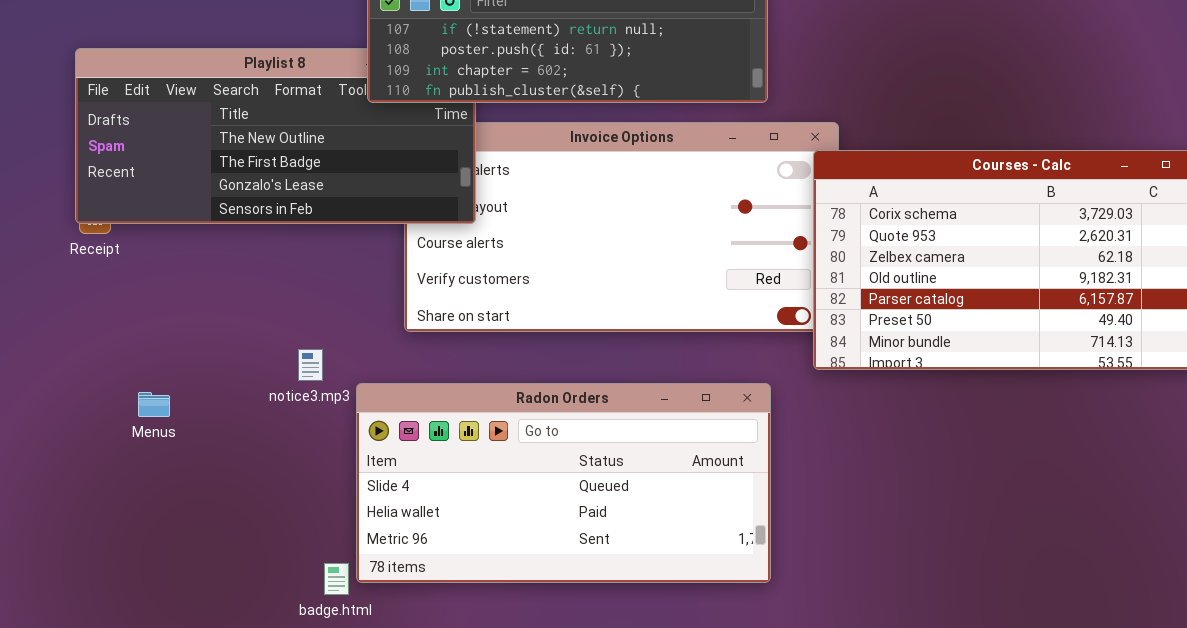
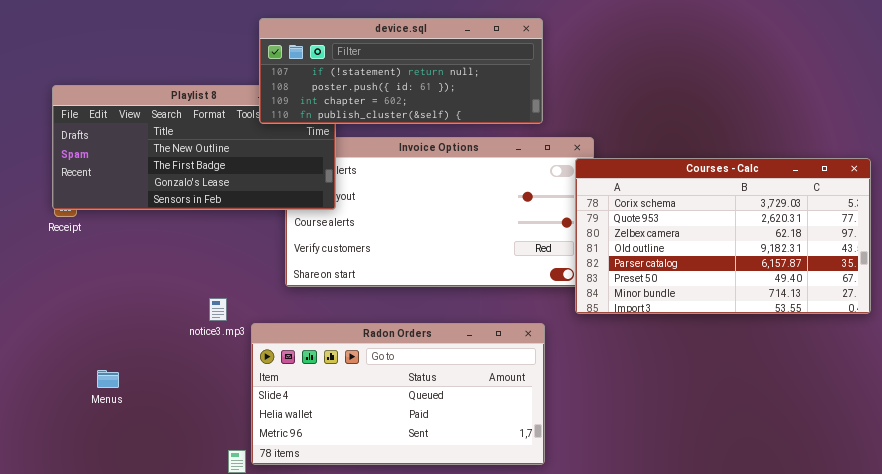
Menus: [138,392,170,417] -> [97,370,119,388], moved

